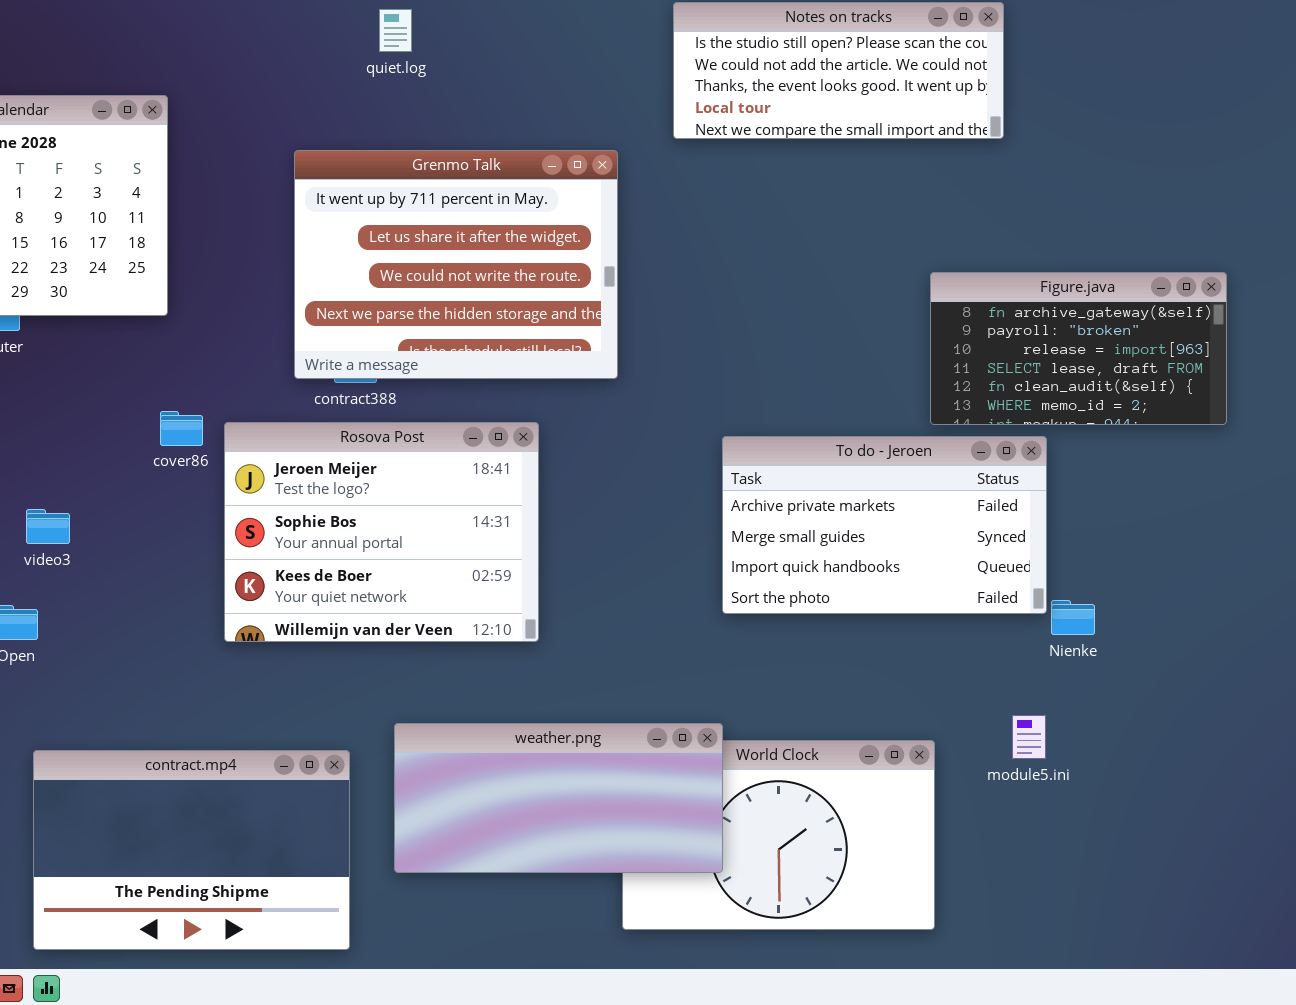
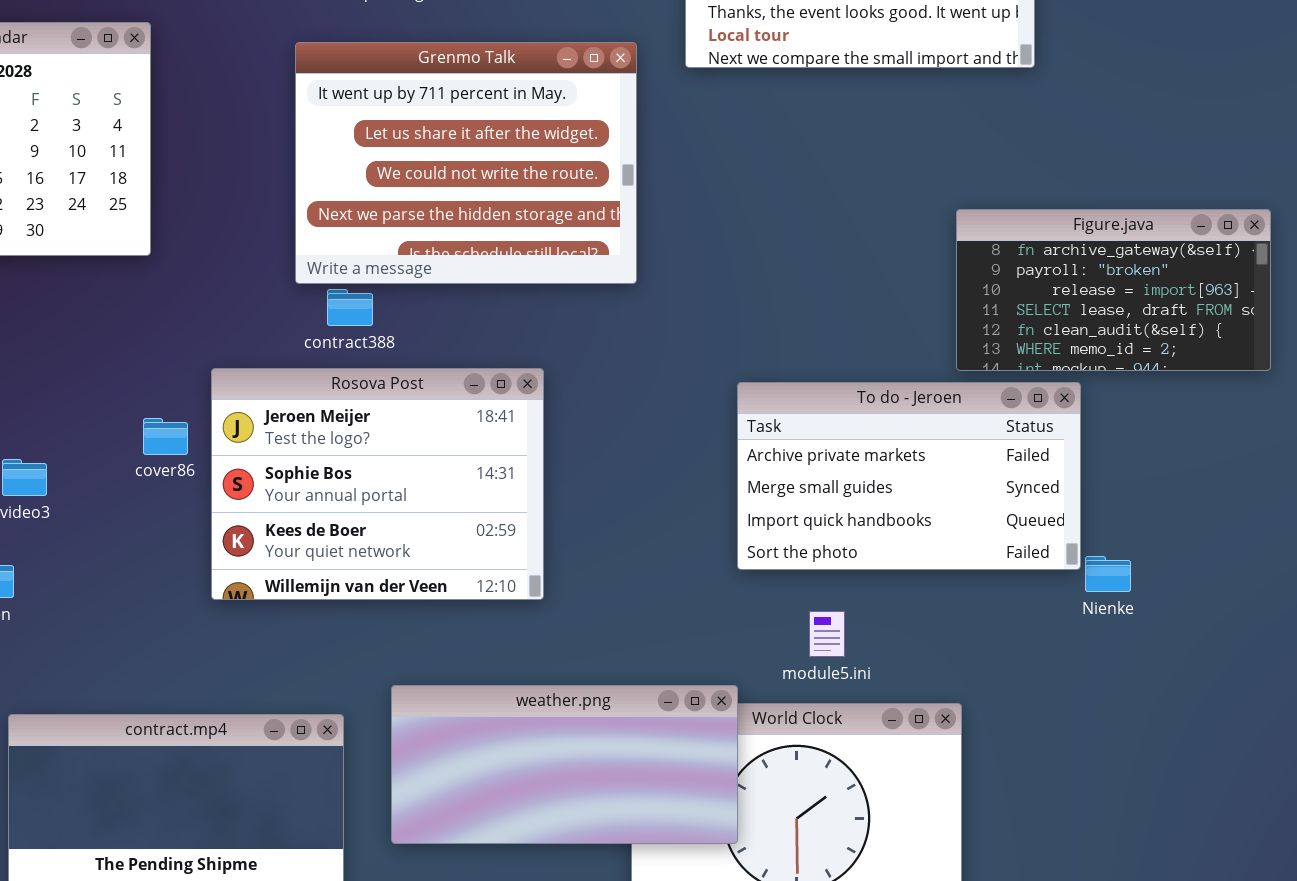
Grenmo Talk: [294,150,618,379] -> [295,42,637,284], moved
cover86: [160,411,203,446] -> [143,418,188,455], moved
module5.ini: [1012,715,1046,759] -> [809,611,845,657], moved

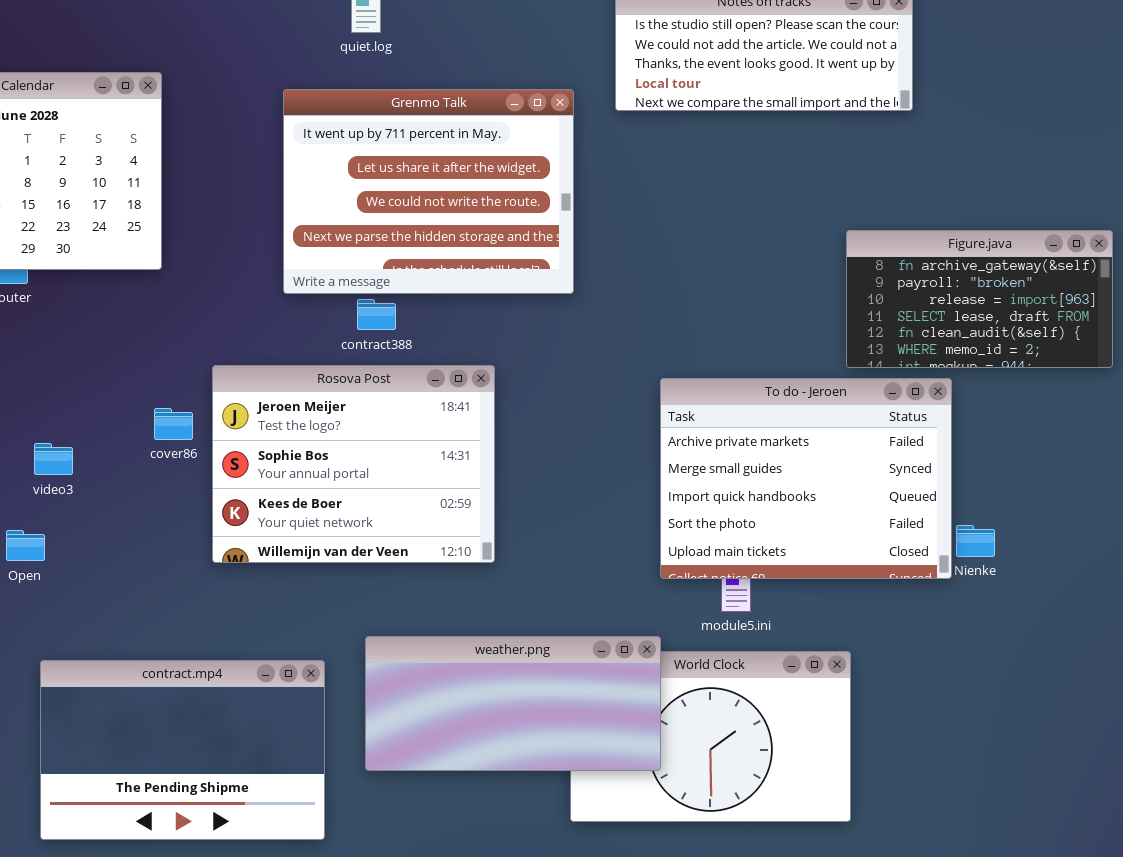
contract388: [327,289,373,326] -> [357,299,396,330], moved
To do - Jeroen: [737,382,1081,570] -> [660,378,952,579], resized

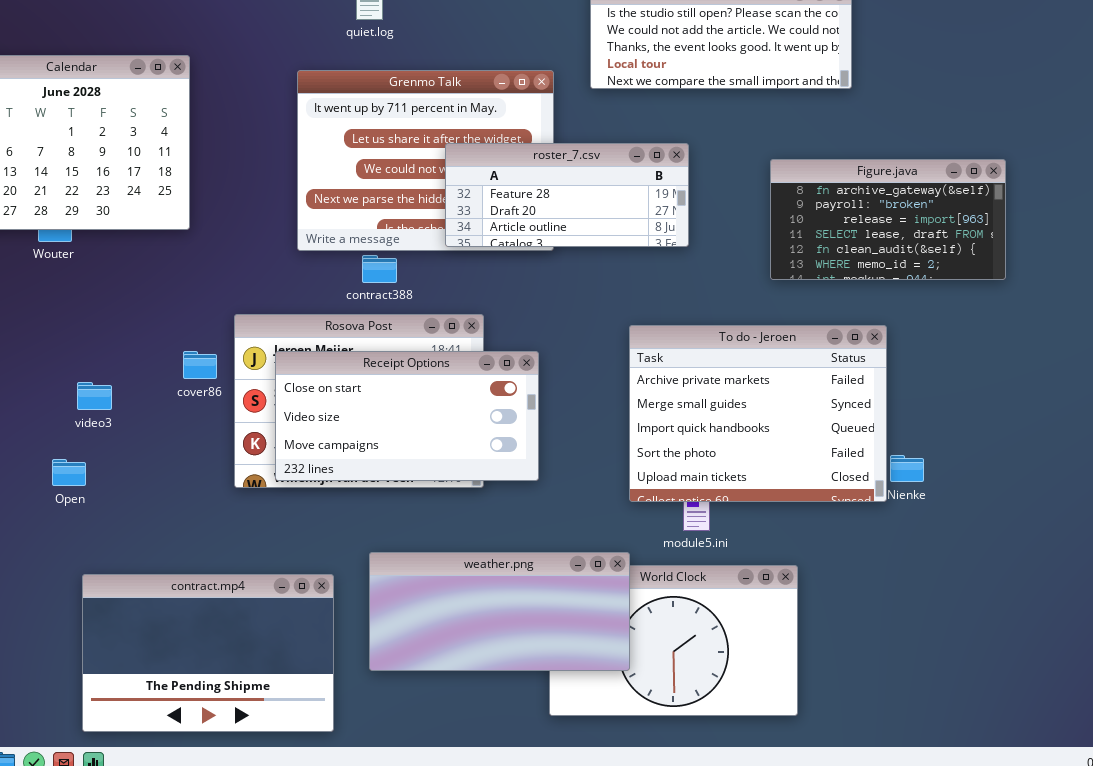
roster_7.csv: none -> [445,143,689,247], opened
Figure.java: [846,230,1113,368] -> [770,159,1006,280], moved
Receipt Options: none -> [275,351,539,481], opened

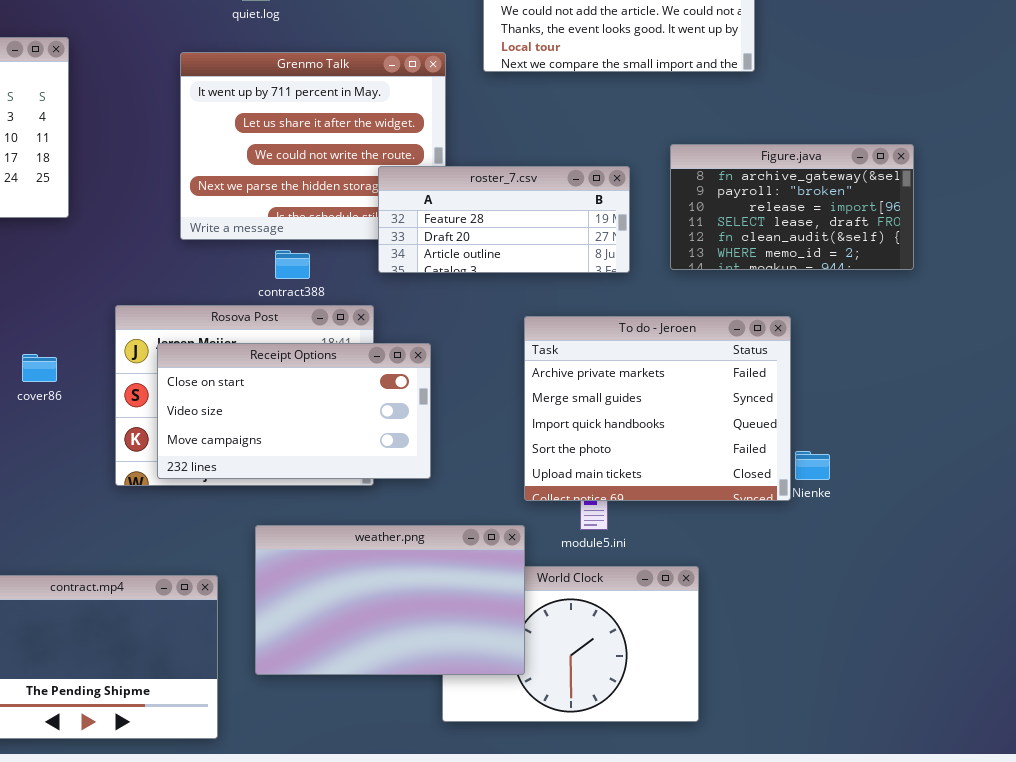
roster_7.csv: [445,143,689,247] -> [378,166,630,273], moved
contract388: [362,255,397,283] -> [275,250,310,279], moved
cover86: [183,351,217,379] -> [22,354,57,382], moved
weather.png: [369,552,630,671] -> [255,525,525,675], resized

